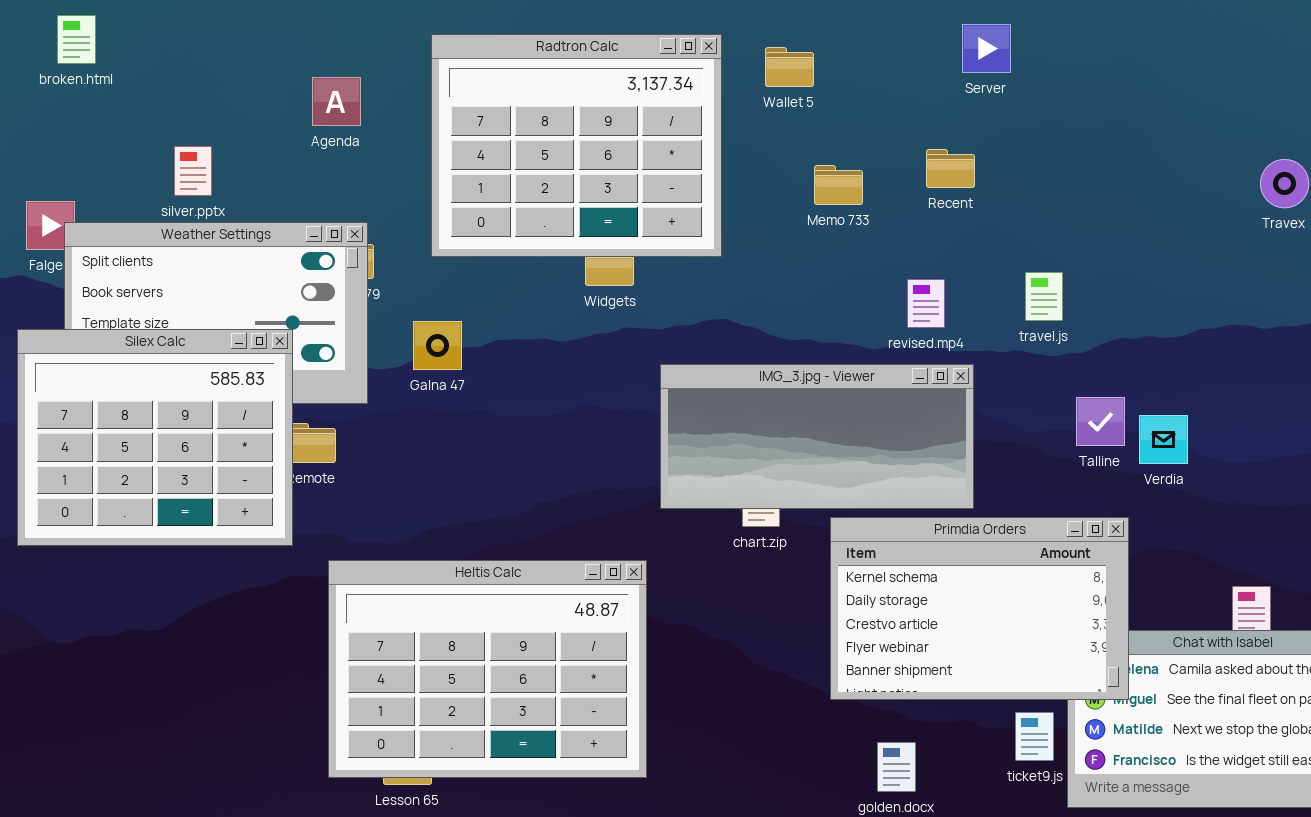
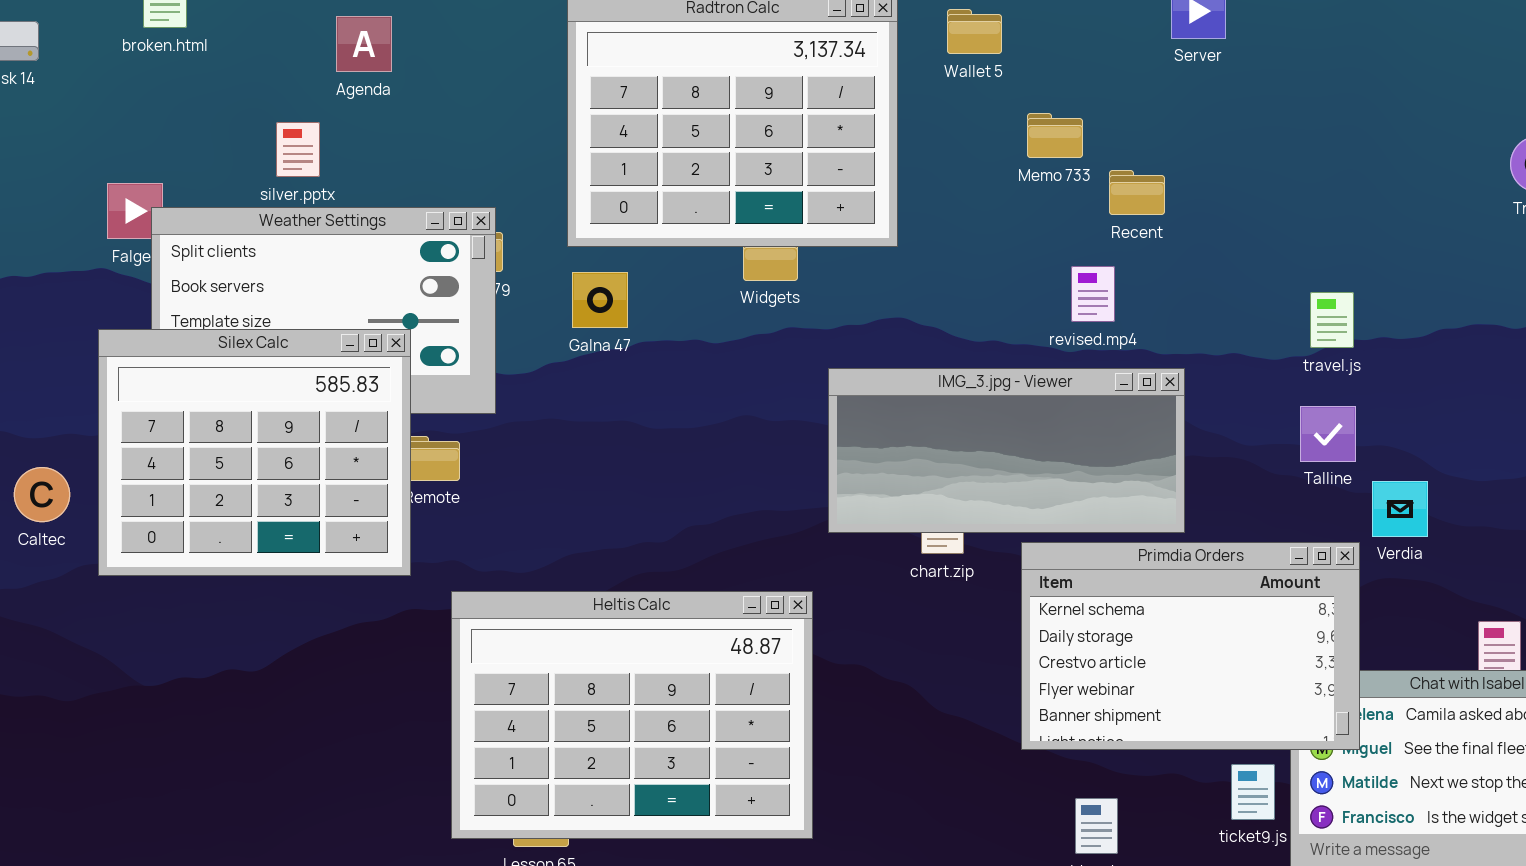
Agenda: [312,77,361,126] -> [336,16,392,72], moved
Recent: [926,149,975,188] -> [1109,170,1165,215], moved
Memo 733: [814,165,863,205] -> [1027,113,1083,158], moved
travel.js: [1025,272,1063,321] -> [1310,292,1354,348], moved
revised.mp4: [907,279,945,328] -> [1071,266,1115,322], moved
Galna 47: [413,321,462,370] -> [572,272,628,328], moved
Verdia: [1139,415,1188,464] -> [1372,481,1428,537], moved

